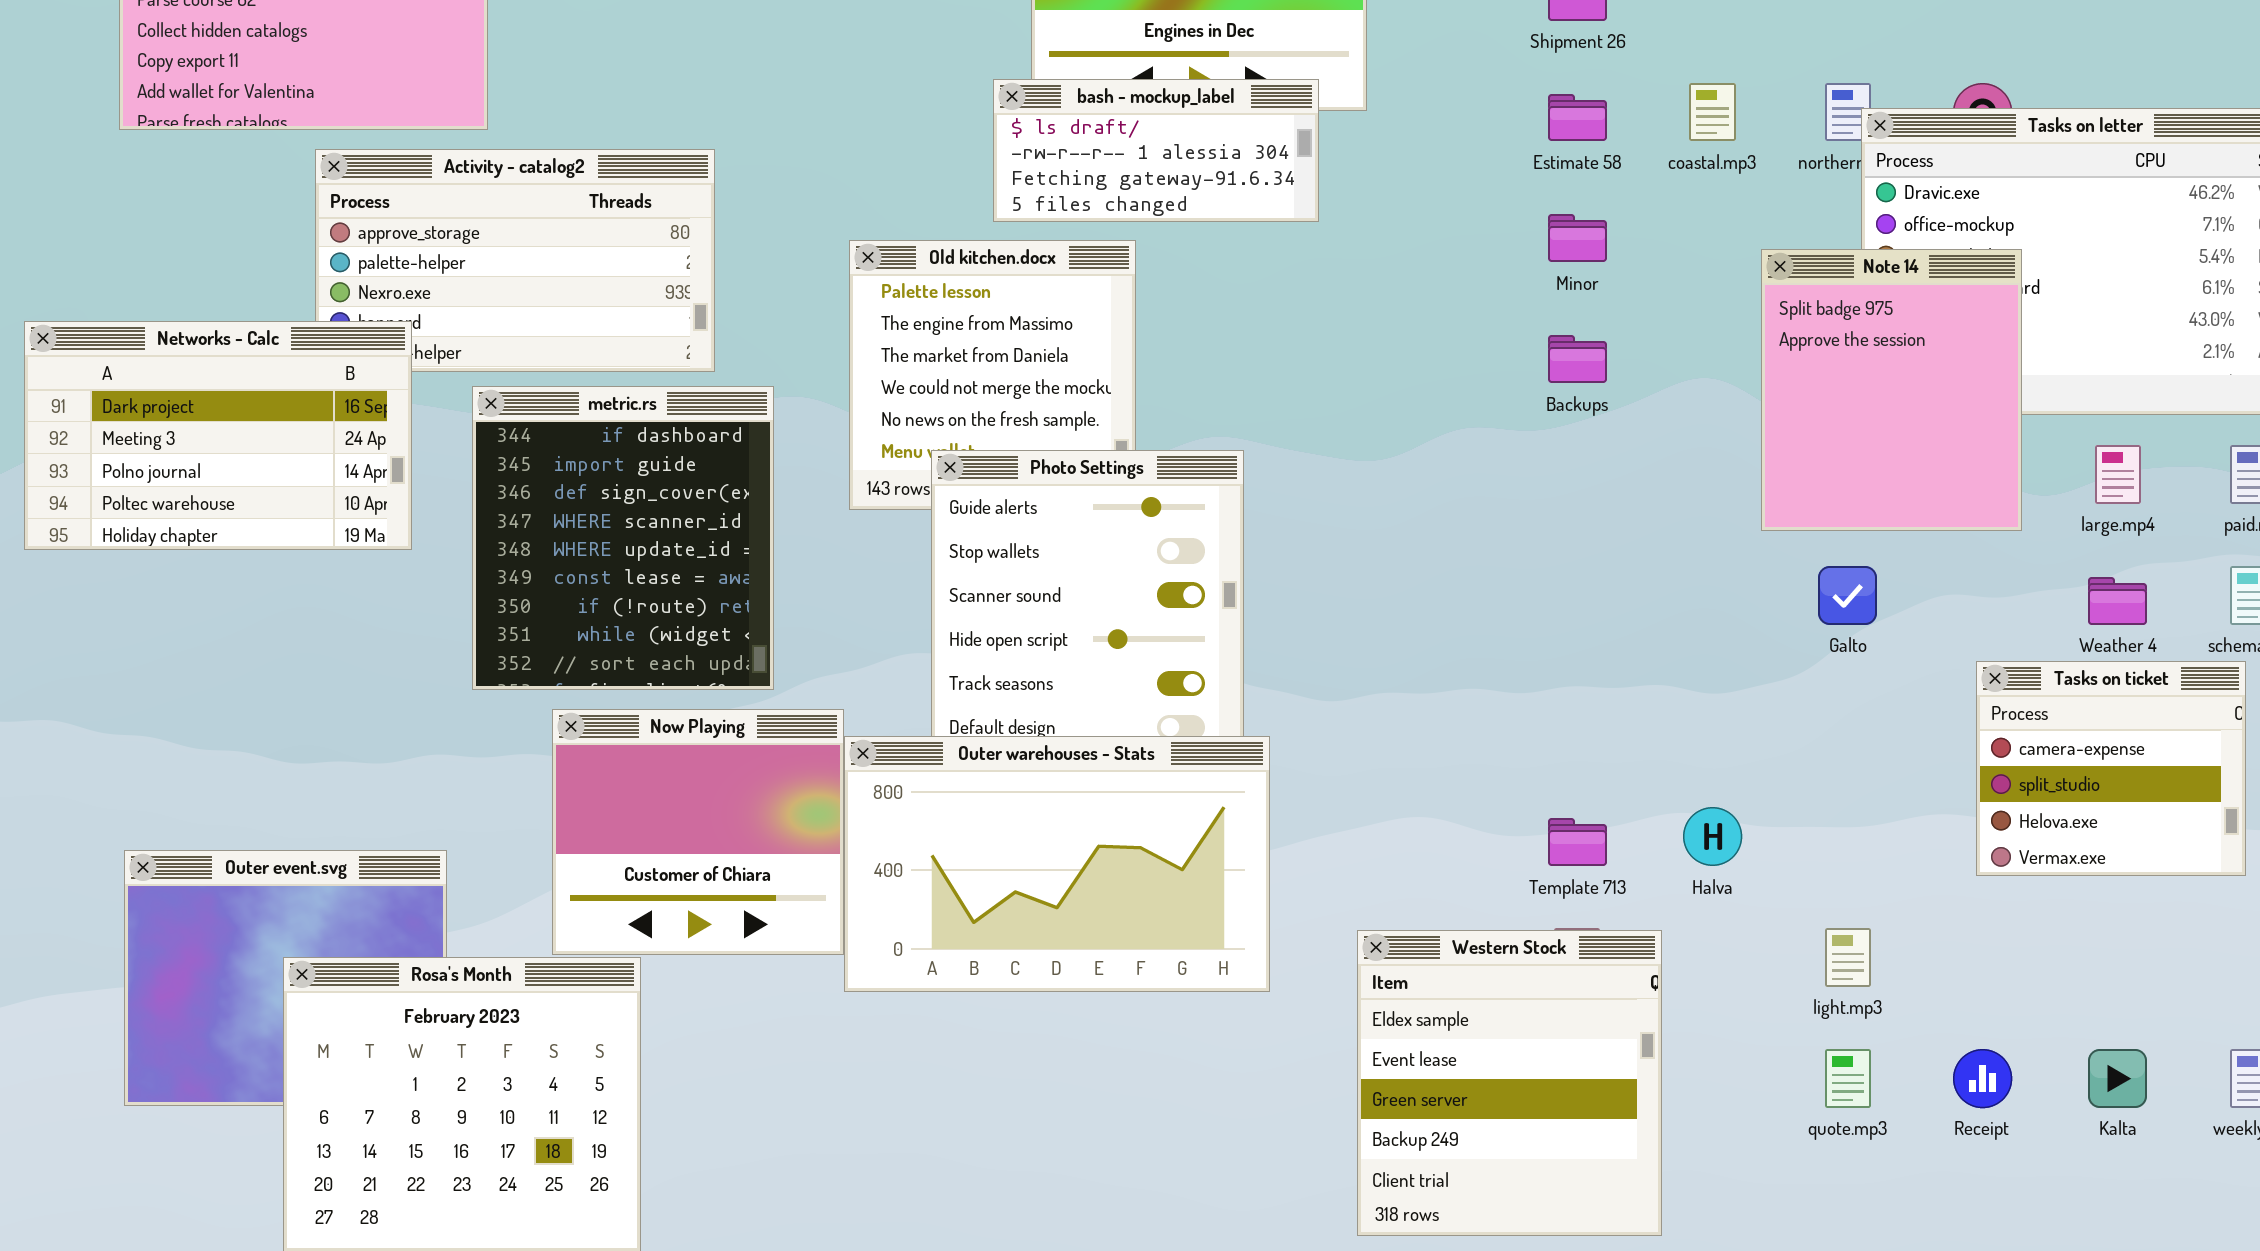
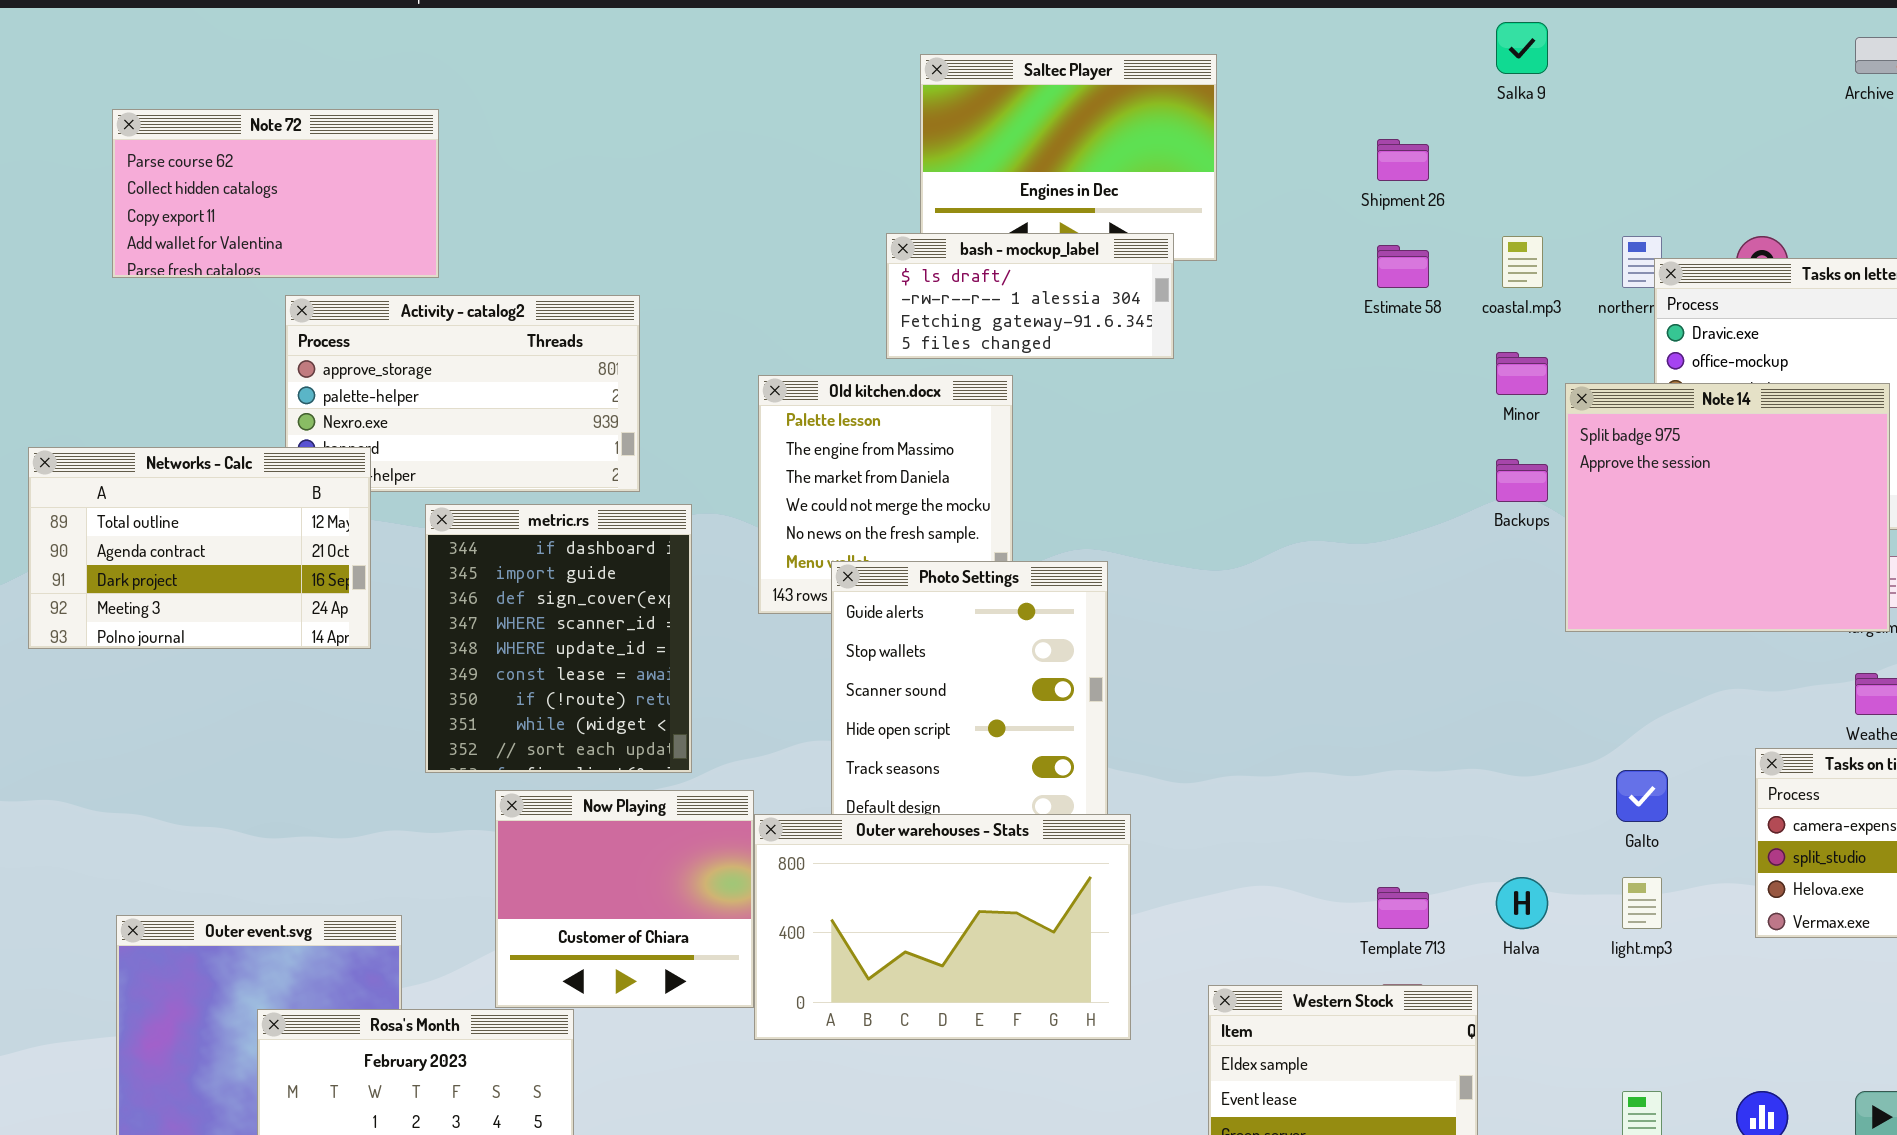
Minor: [1548,214,1607,262] -> [1496,352,1548,395], moved
Note 14: [1761,249,2022,531] -> [1565,383,1890,632], resized
Networks - Calc: [24,321,412,550] -> [28,447,371,649], scrolled up 2 rows
Backups: [1548,335,1607,383] -> [1496,459,1548,502], moved
Galto: [1818,566,1877,625] -> [1616,770,1668,822], moved
light.mp3: [1825,928,1871,987] -> [1622,877,1662,929], moved

